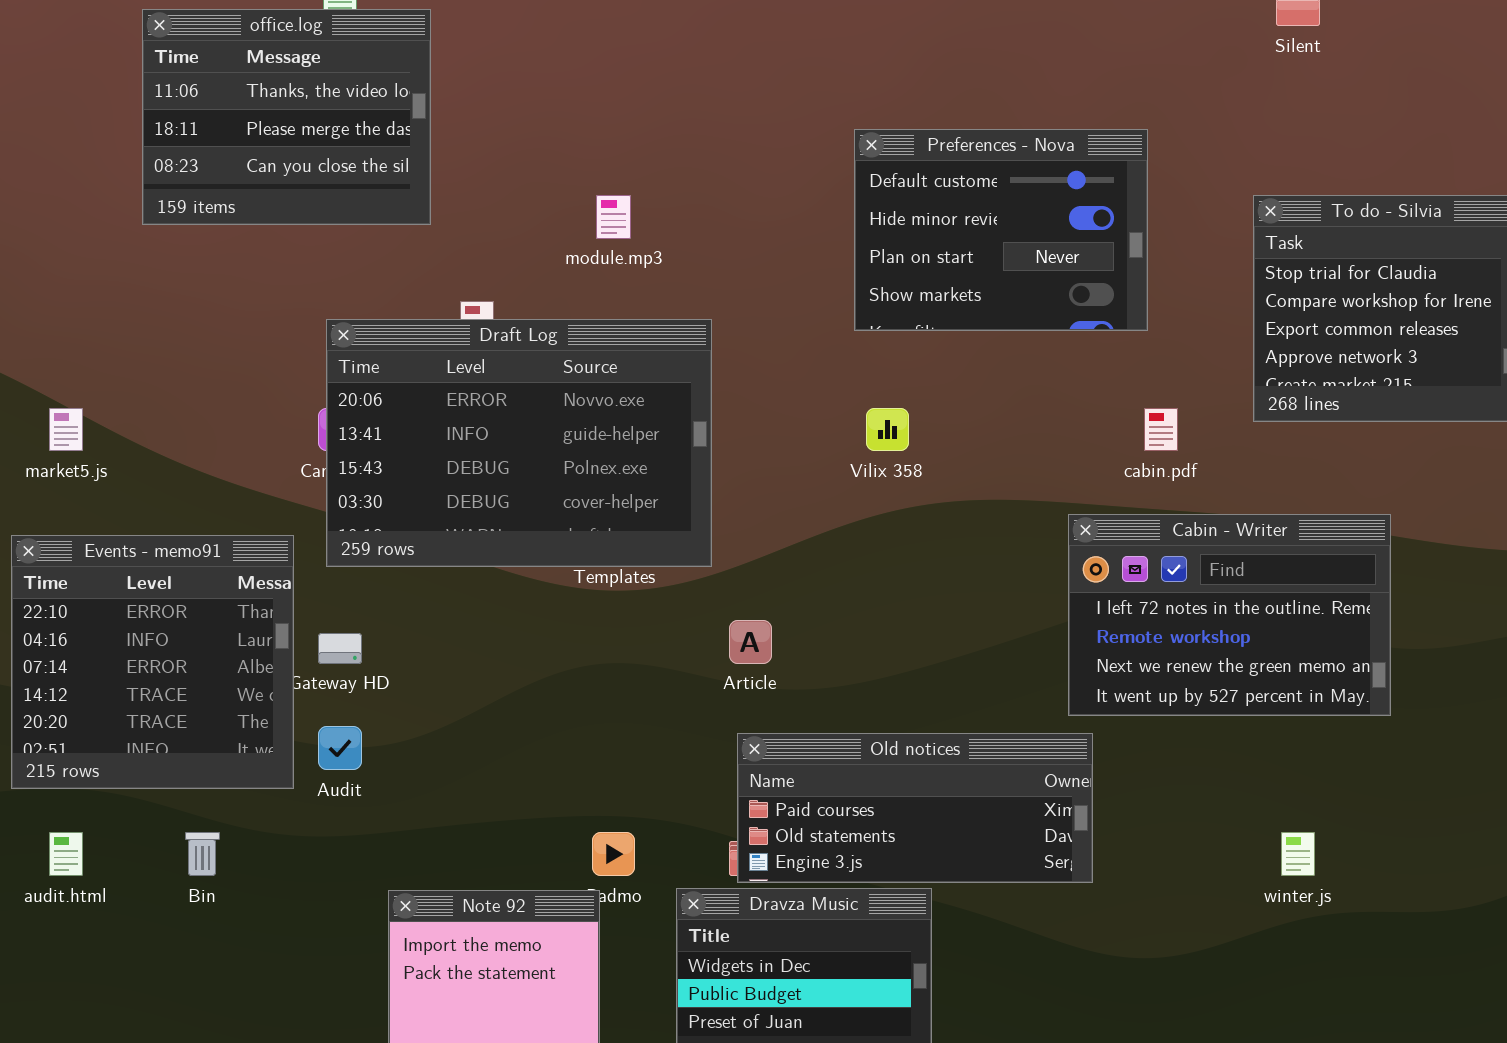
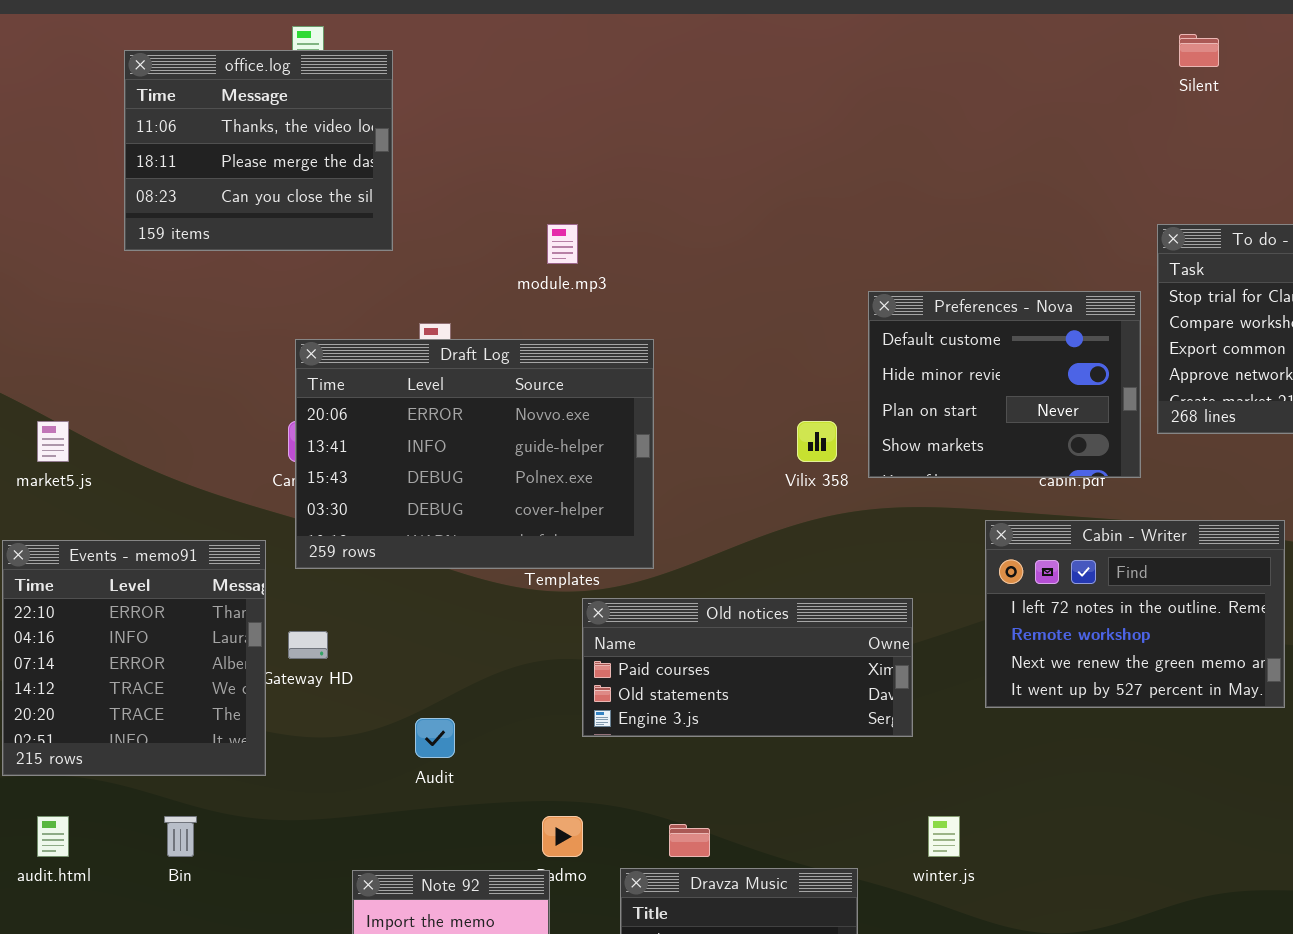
Preferences - Nova: [854,129,1148,331] -> [868,291,1141,478], moved
Audit: [318,726,362,770] -> [415,718,455,758], moved
Old notices: [737,733,1093,883] -> [582,598,913,737], moved
winter.js: [1281,832,1315,876] -> [928,816,960,857], moved

